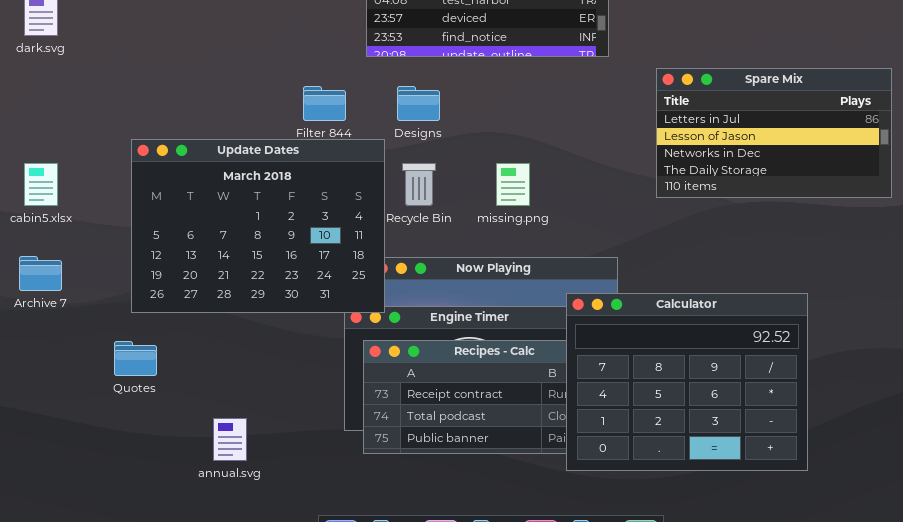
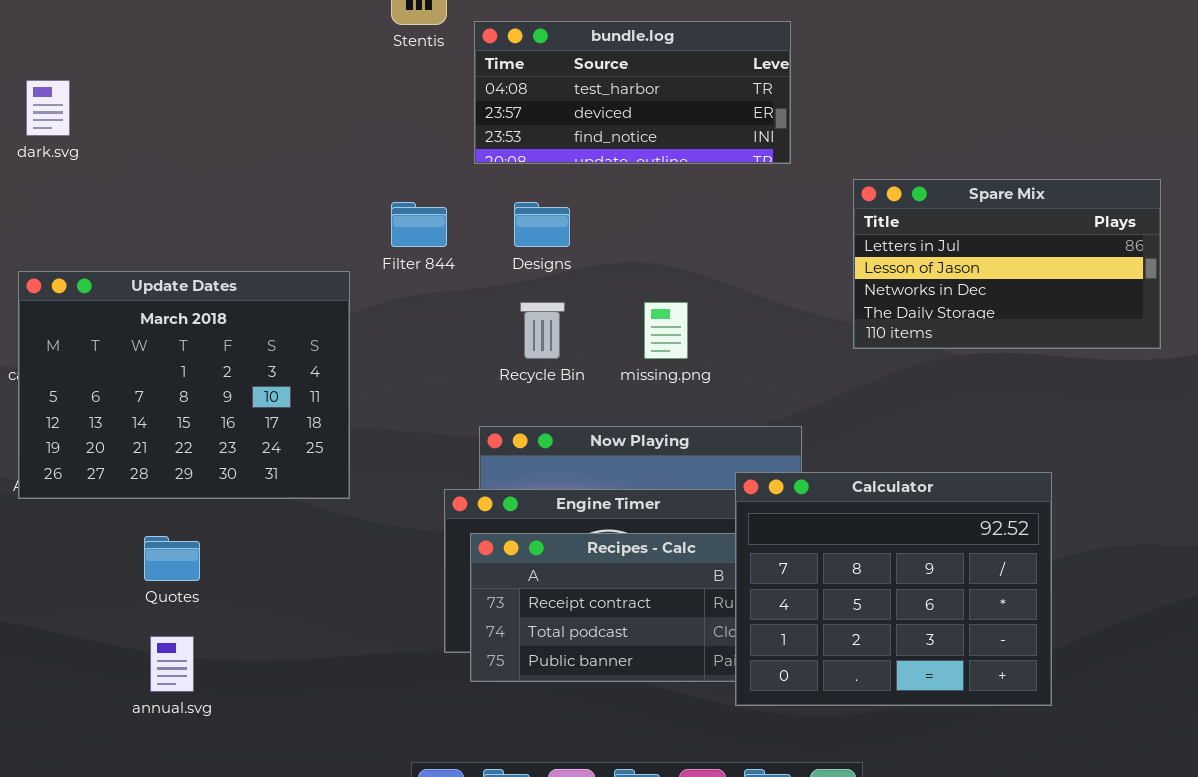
Update Dates: [131,139,385,313] -> [18,271,350,499], moved
annual.svg: [213,418,247,461] -> [150,636,194,692], moved

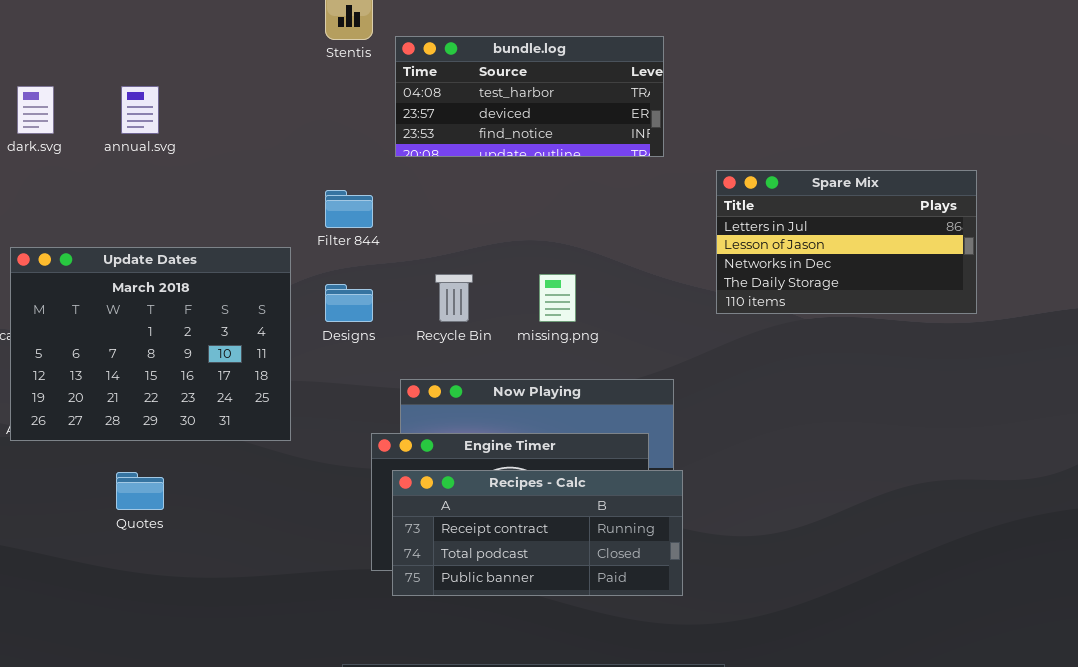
Designs: [514,202,570,247] -> [325,284,373,322], moved
Calculator: [735,472,1052,706] -> none, closed
annual.svg: [150,636,194,692] -> [121,86,159,134], moved

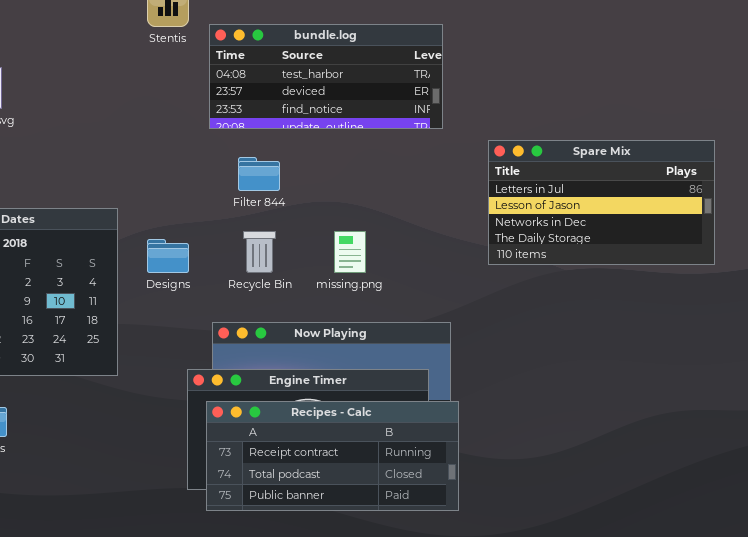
Filter 844: [325,190,373,228] -> [238,157,280,191], moved

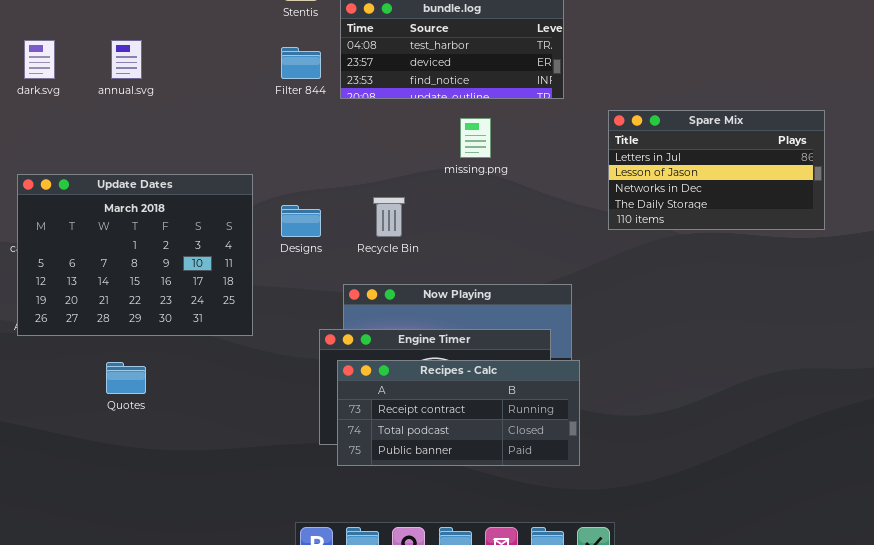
Filter 844: [238,157,280,191] -> [281,47,321,79], moved
missing.png: [334,231,366,273] -> [460,118,491,158], moved

